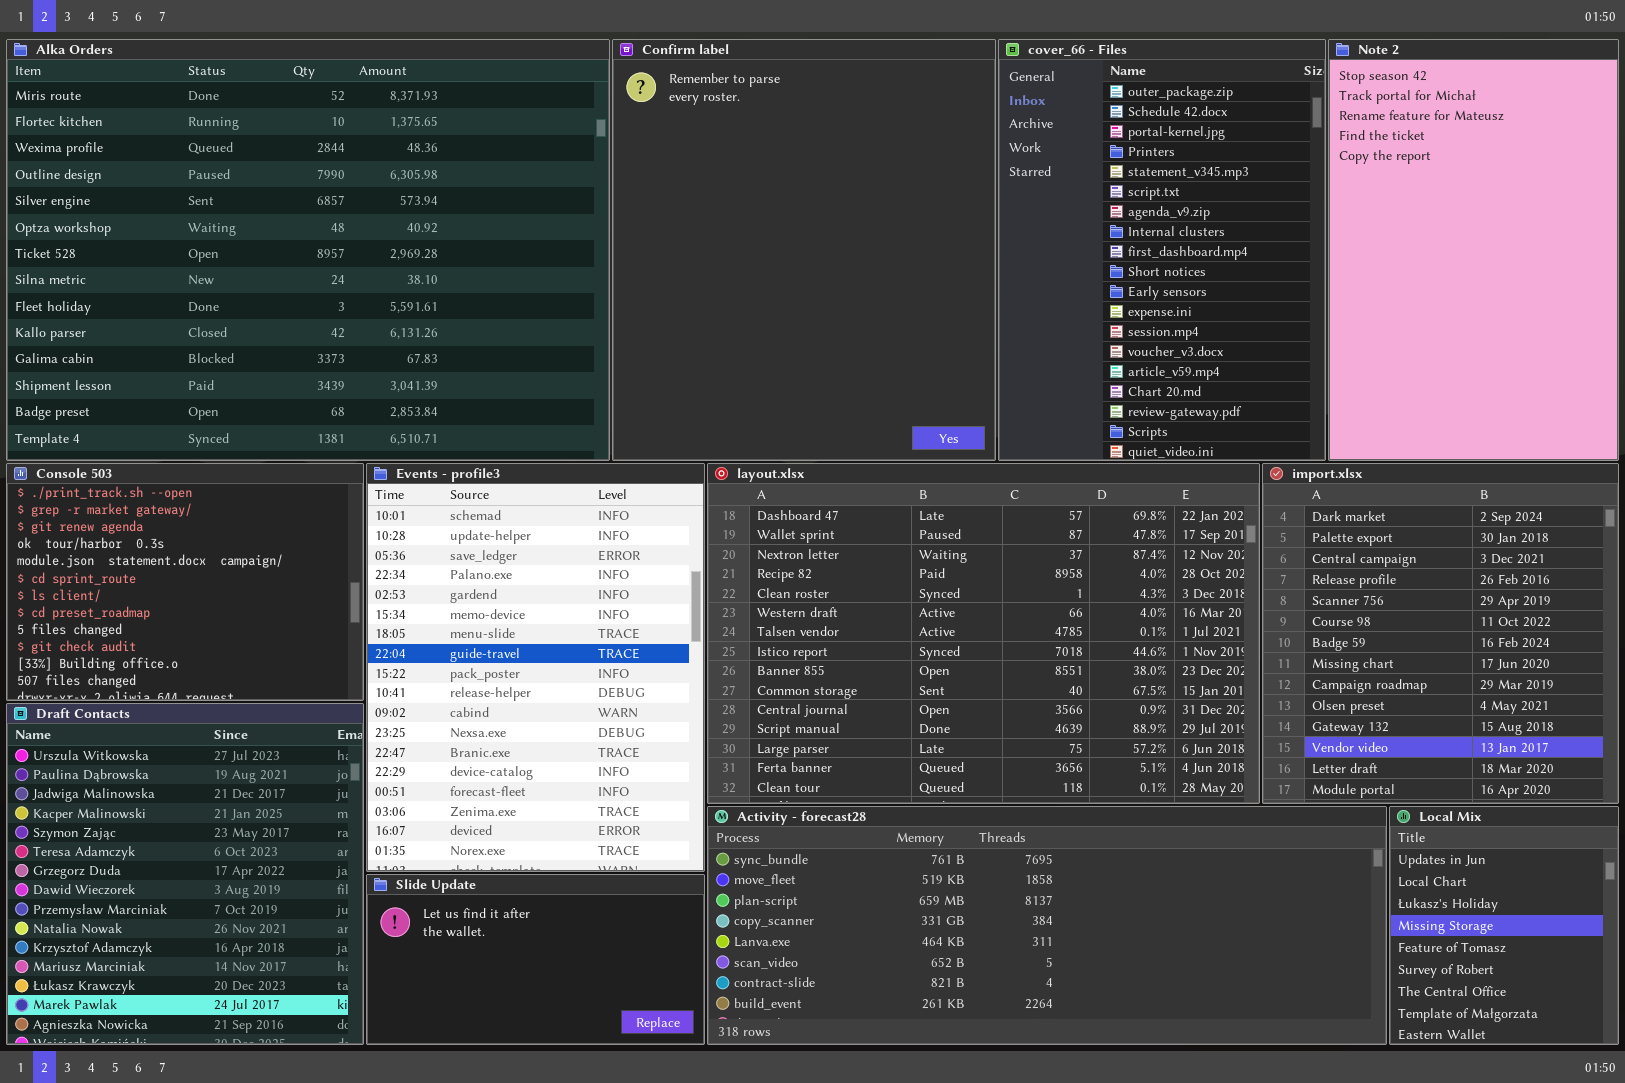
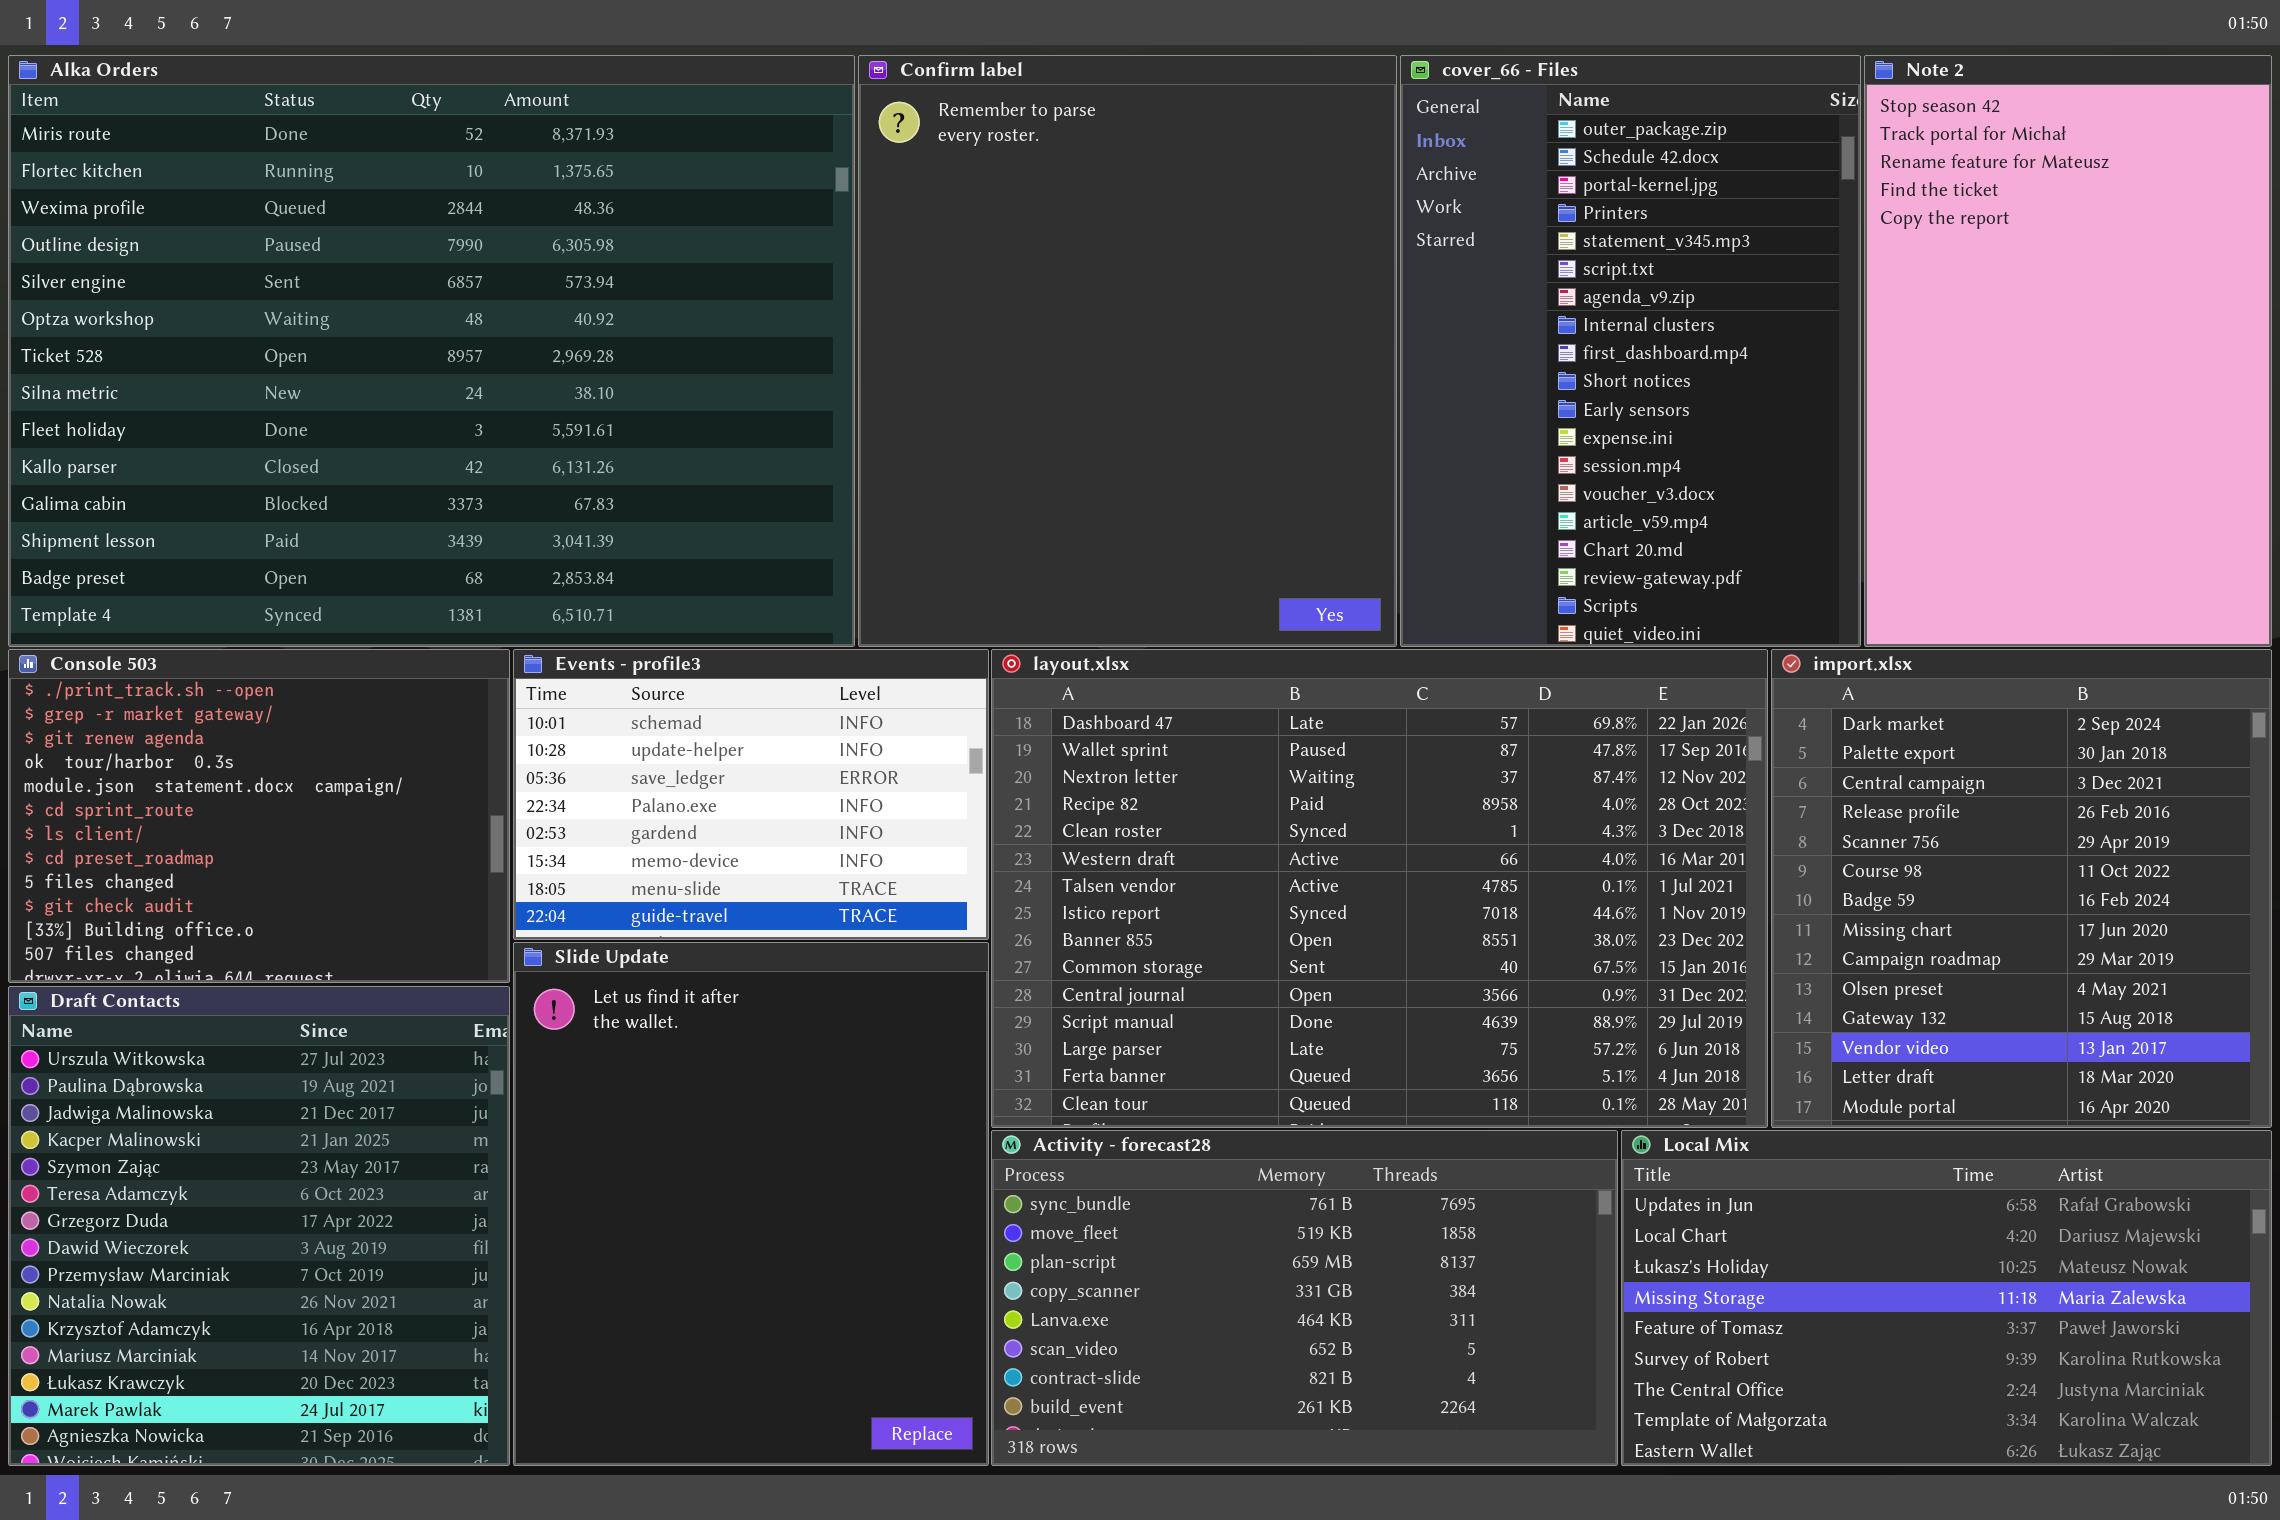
Events - profile3: [366,463,705,872] -> [513,649,989,940], resized
Activity - forecast28: [707,806,1387,1045] -> [991,1130,1618,1466], resized
Local Mix: [1389,806,1619,1045] -> [1621,1130,2272,1466], resized
Slide Update: [366,874,705,1045] -> [513,942,989,1466], resized

